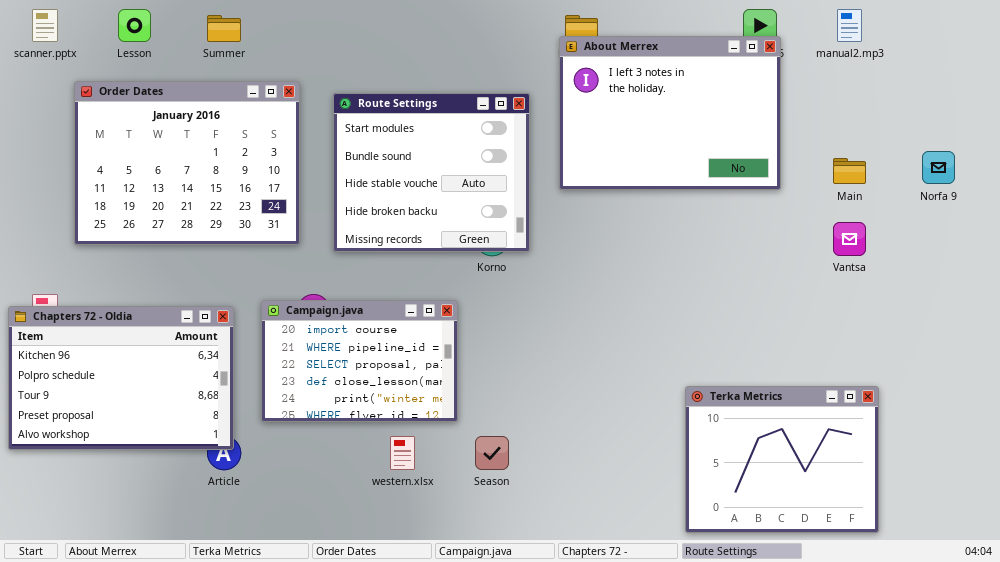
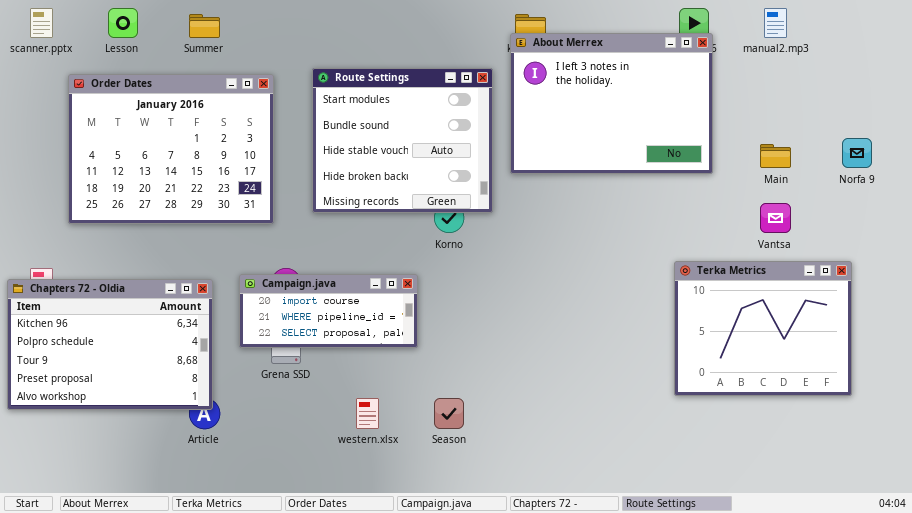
Route Settings: [333,93,530,252] -> [312,68,493,213], moved
Campaign.java: [261,300,458,422] -> [239,274,418,348], resized
Terka Metrics: [685,386,879,533] -> [674,261,852,396], moved

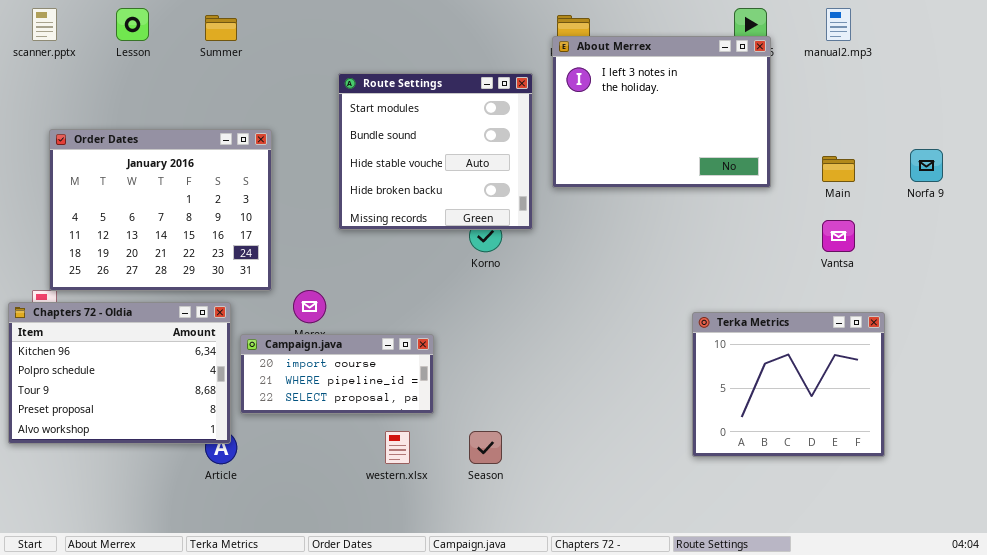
Order Dates: [68,74,274,224] -> [49,129,272,291], moved
Terka Metrics: [674,261,852,396] -> [692,312,885,457], moved
Campaign.java: [239,274,418,348] -> [240,334,434,414], moved

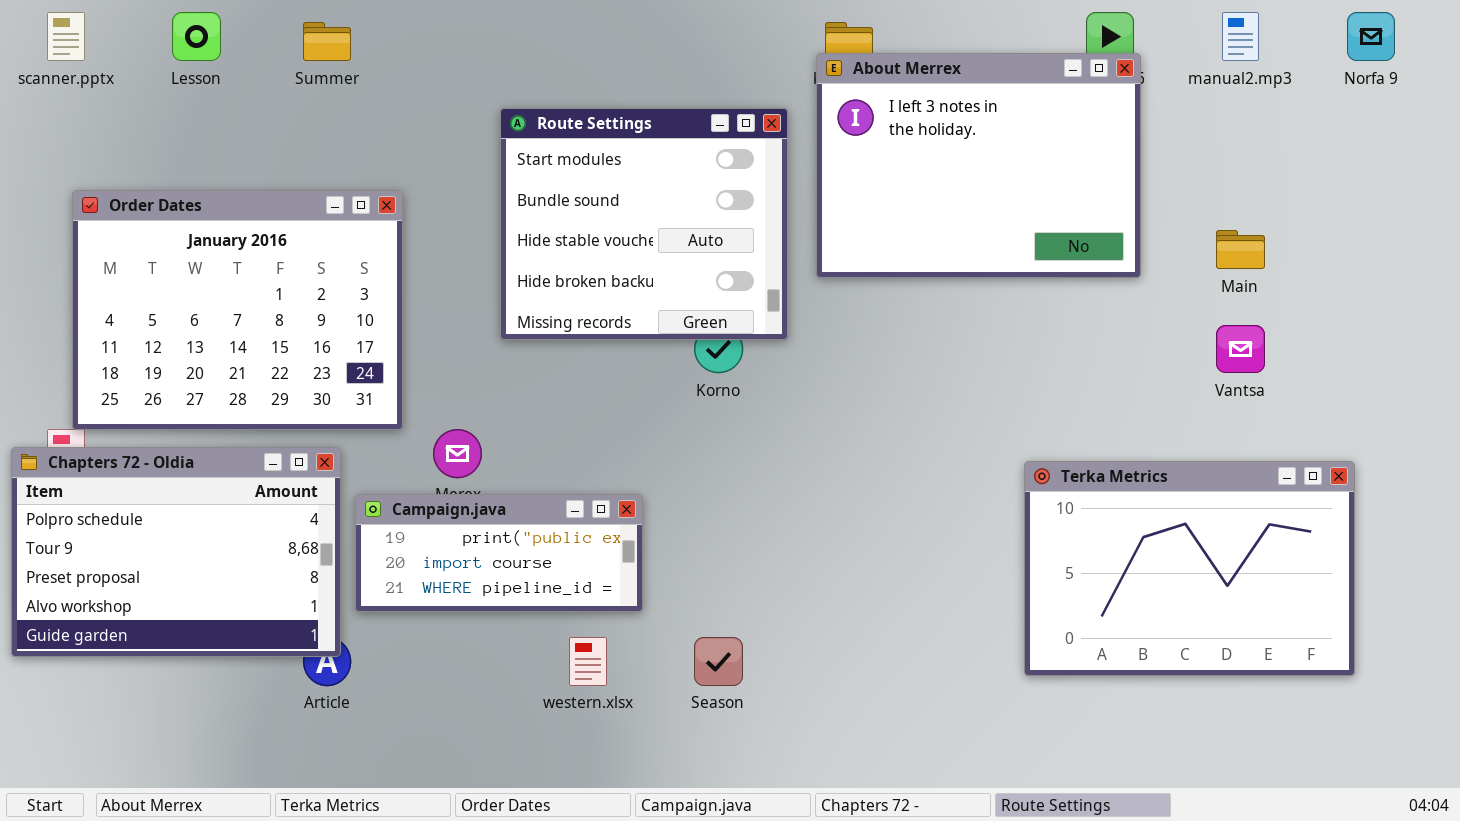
Norfa 9: [910,149,943,182] -> [1347,12,1395,61], moved
Chapters 72 - Oldia: [8,302,231,444] -> [11,447,341,657], scrolled down 1 row
Terka Metrics: [692,312,885,457] -> [1024,461,1355,676], resized
Campaign.java: [240,334,434,414] -> [355,494,643,612], scrolled up 1 row

